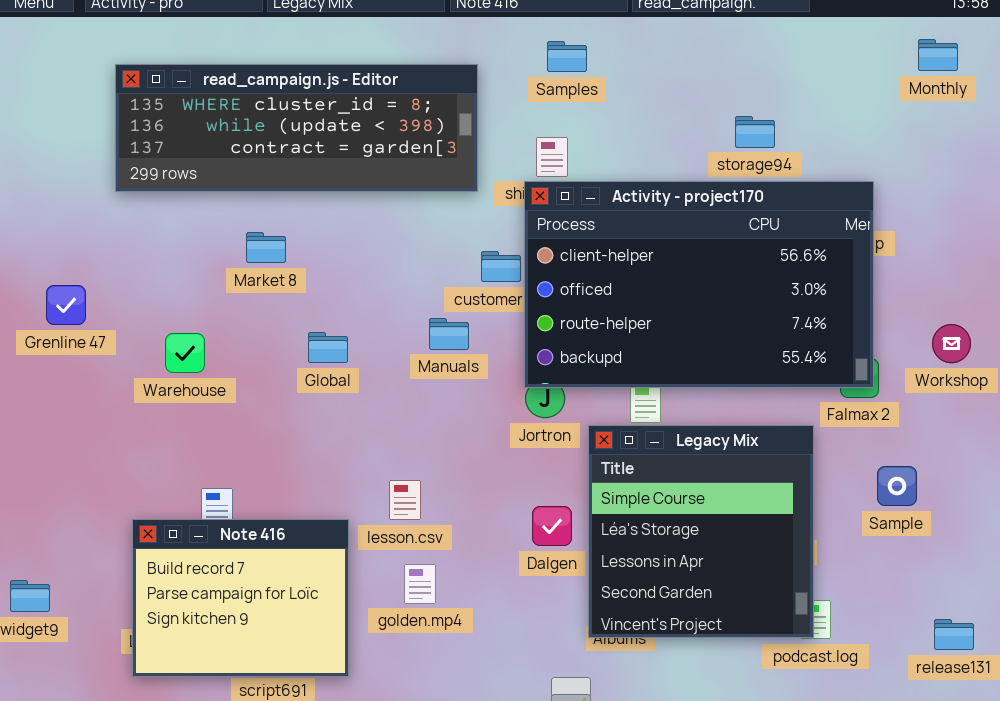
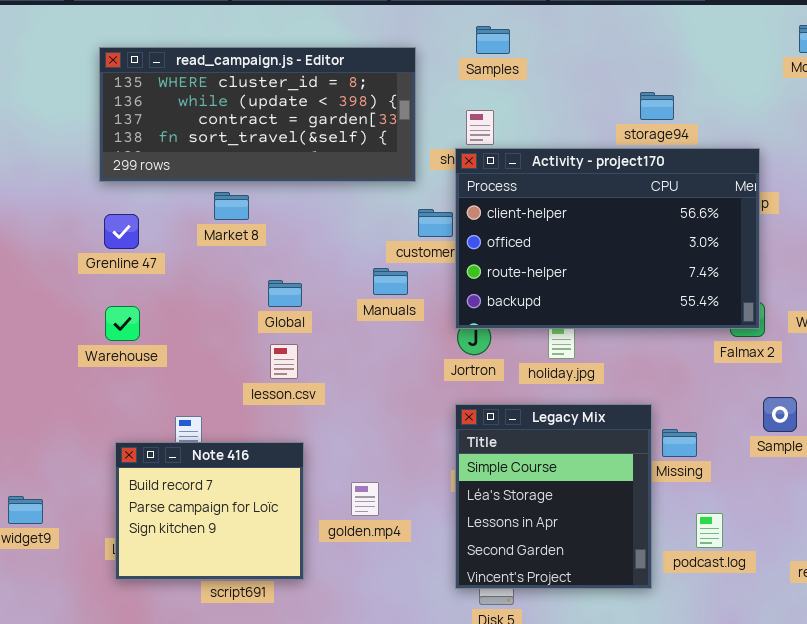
read_campaign.js - Editor: [115,64,478,192] -> [99,47,416,182], resized
Grenline 47: [46,285,86,325] -> [104,214,139,249], moved
Warehouse: [165,333,205,373] -> [105,306,140,341], moved
Legacy Mix: [588,425,814,638] -> [455,404,652,589], moved
lesson.csv: [389,480,421,520] -> [270,344,298,379], moved

